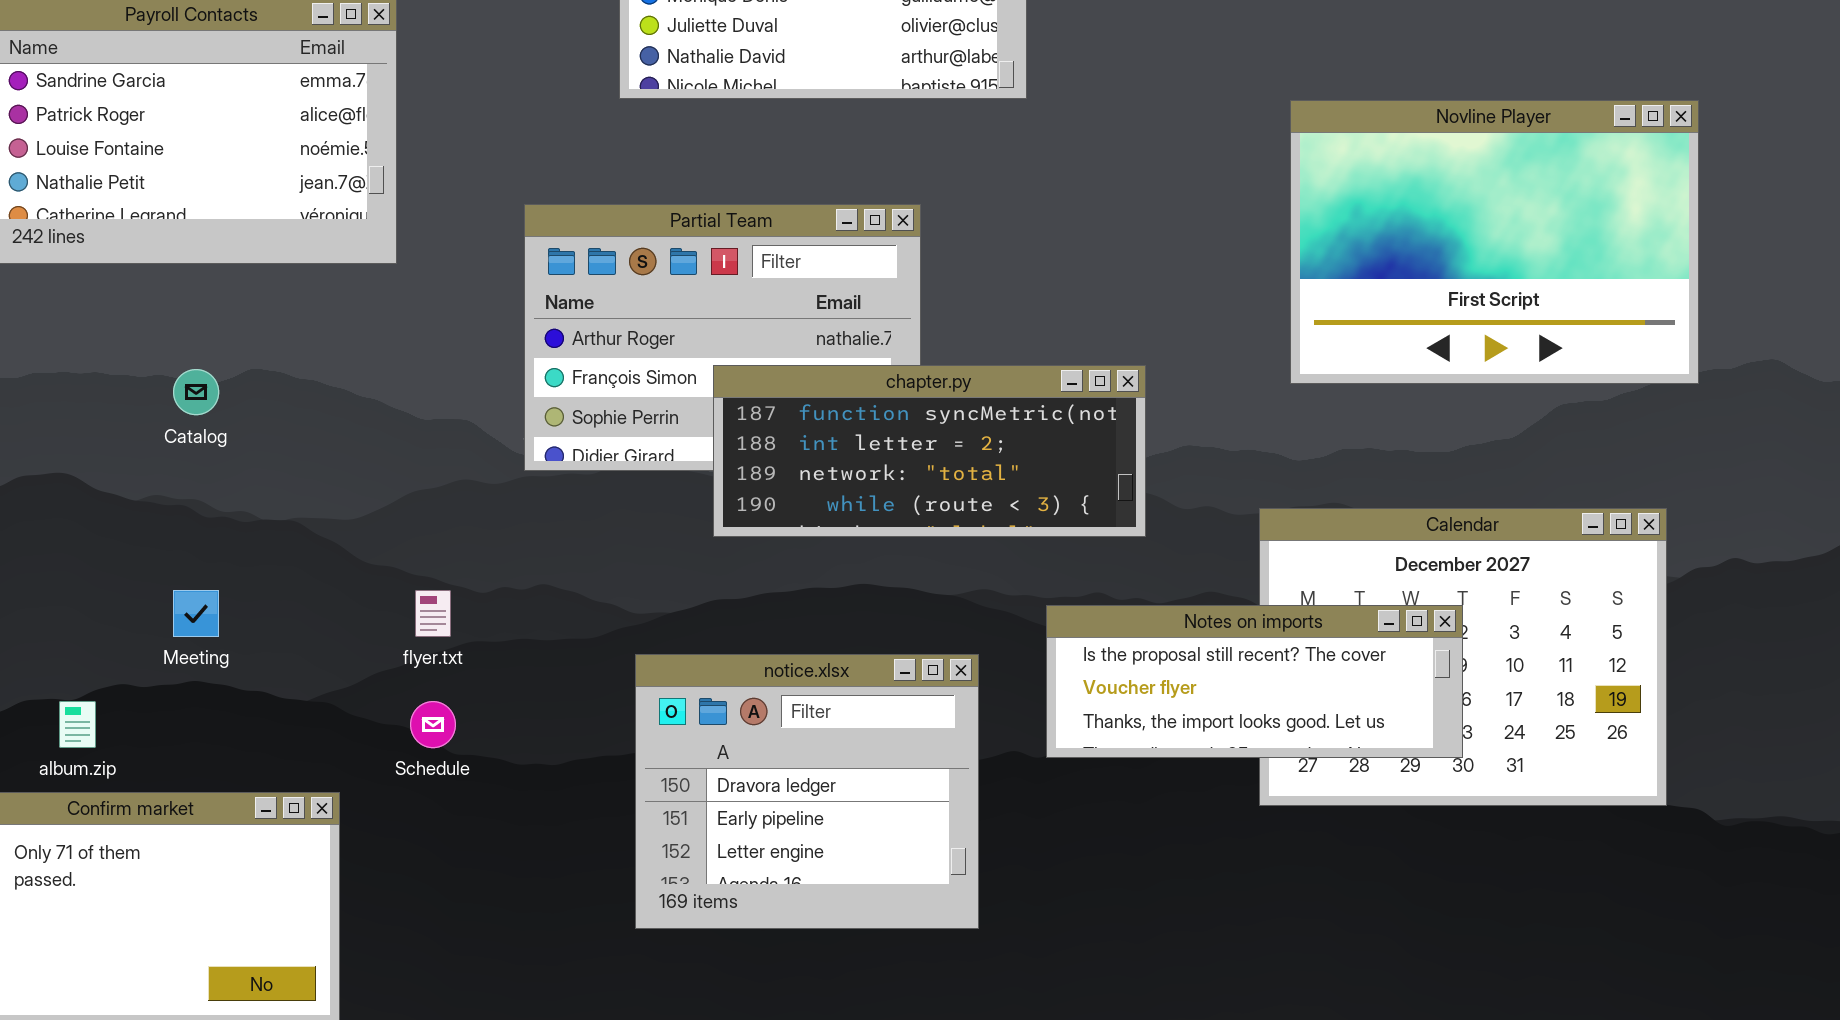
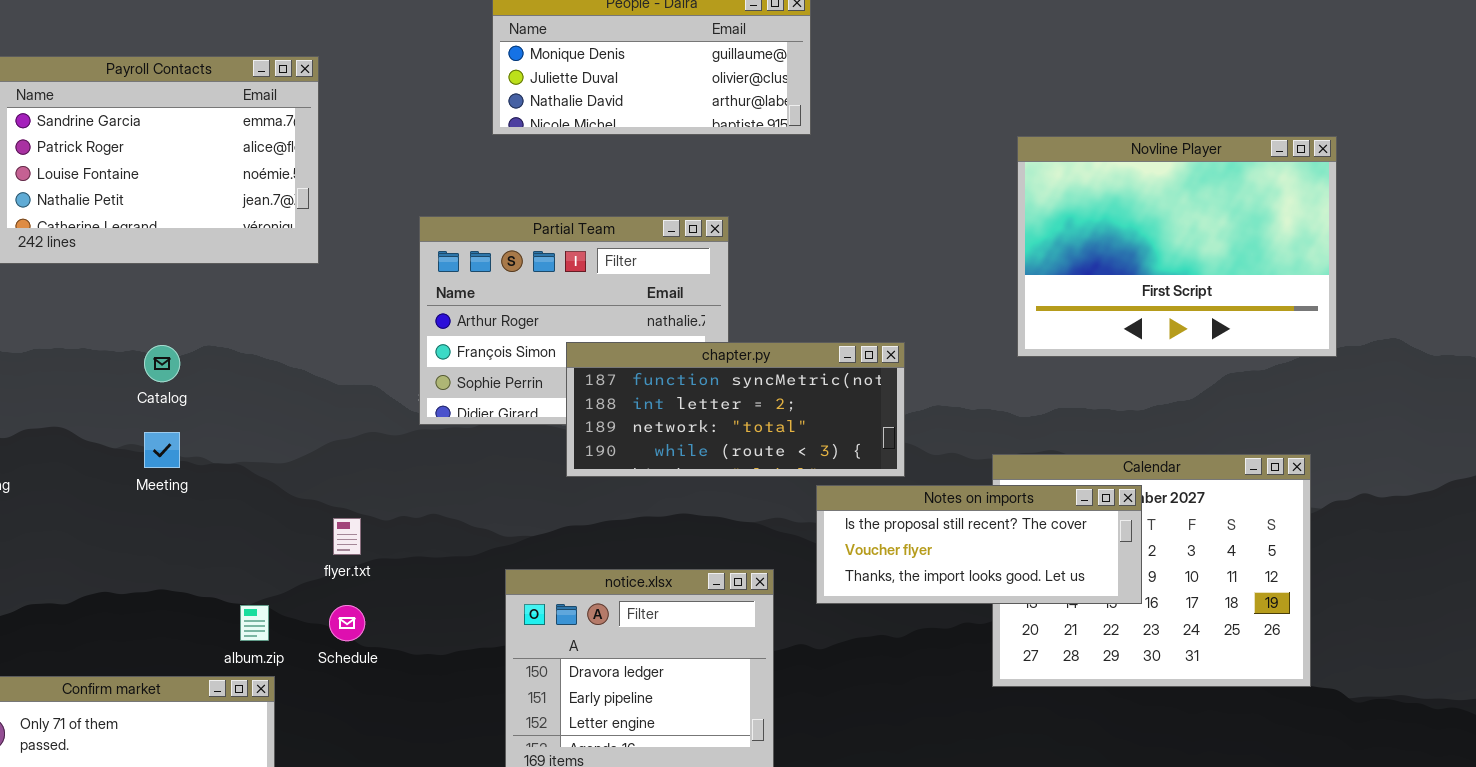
Meeting: [173,590,219,637] -> [144,432,180,468], moved
Notes on imports: [1046,605,1463,758] -> [816,485,1142,604], moved
album.zip: [59,701,96,748] -> [240,605,269,641], moved

